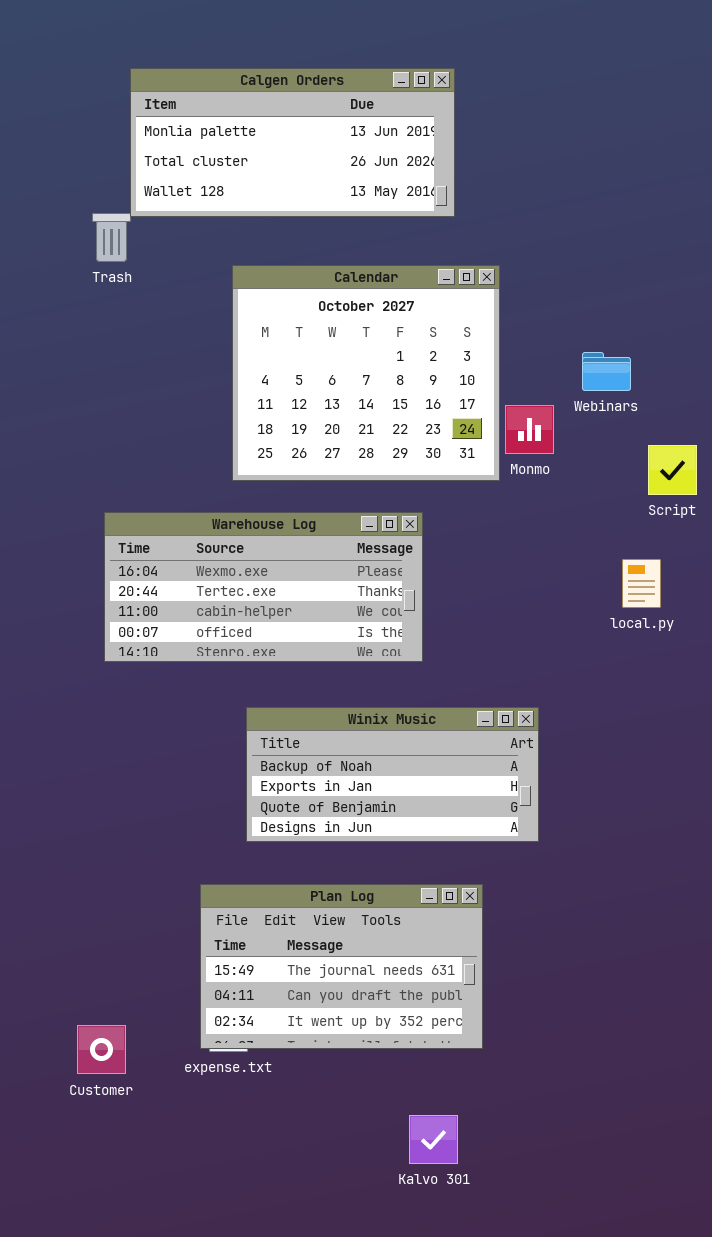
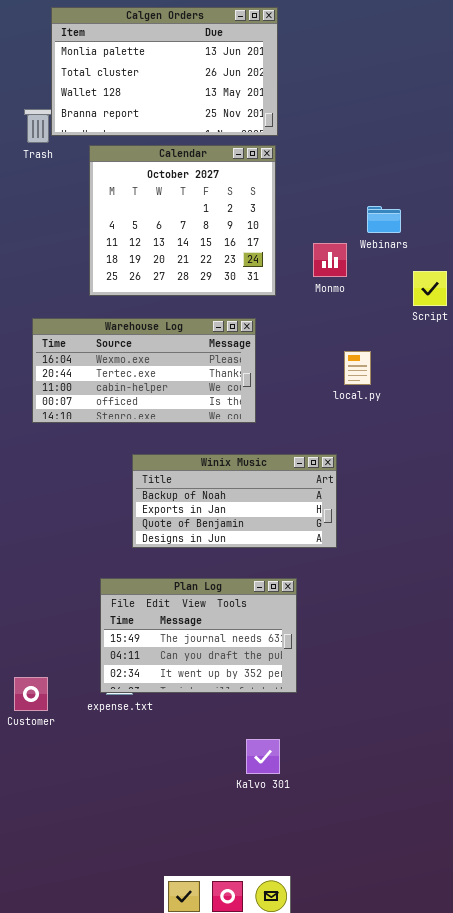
Calgen Orders: [130,68,455,217] -> [51,7,278,136], resized
Calendar: [232,265,500,481] -> [89,145,276,296], moved
local.py: [622,559,661,608] -> [344,351,371,385], moved

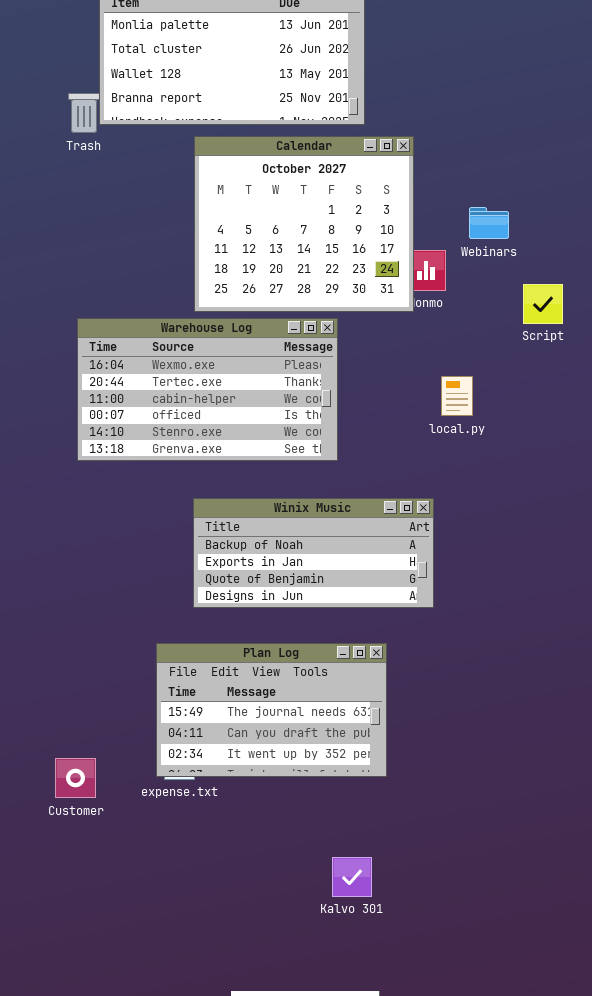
Calendar: [89,145,276,296] -> [194,136,414,312], moved
Warehouse Log: [32,318,256,423] -> [77,318,338,461], resized
Kalvo 301: [246,739,280,774] -> [332,857,372,897], moved

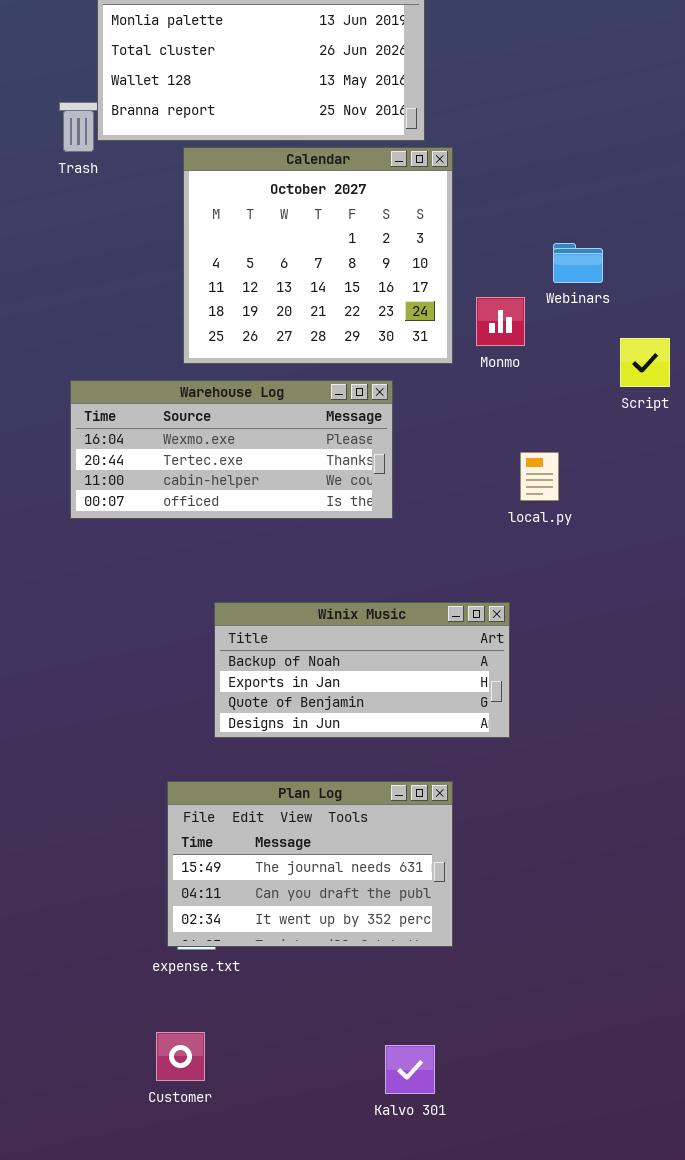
Calendar: [194,136,414,312] -> [183,147,453,364], moved
Warehouse Log: [77,318,338,461] -> [70,380,393,519], resized
Customer: [55,758,96,798] -> [156,1032,205,1081], moved

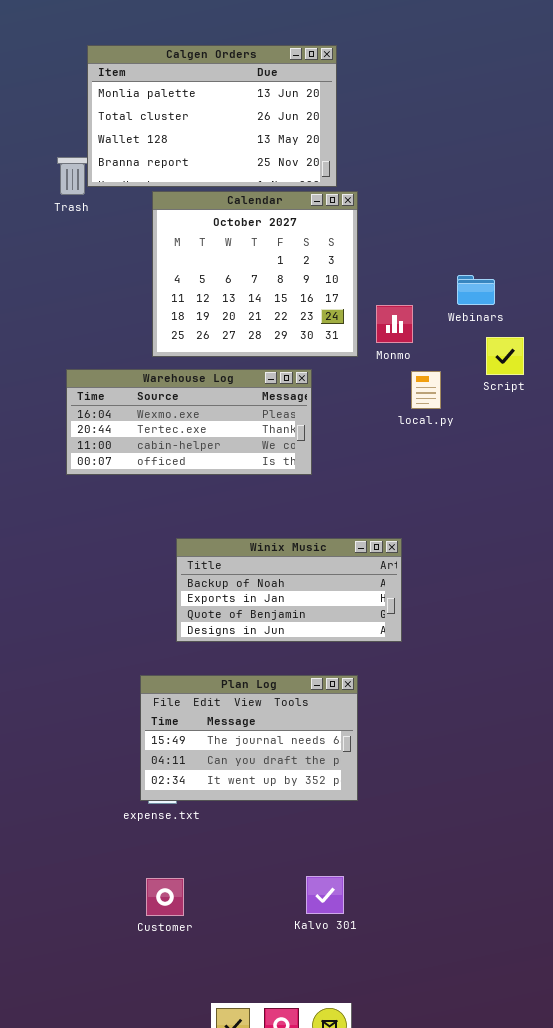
Webinars: [553,243,603,283] -> [457,275,495,305], moved
local.py: [520,452,559,501] -> [411,371,441,409], moved
Customer: [156,1032,205,1081] -> [146,878,184,916], moved

